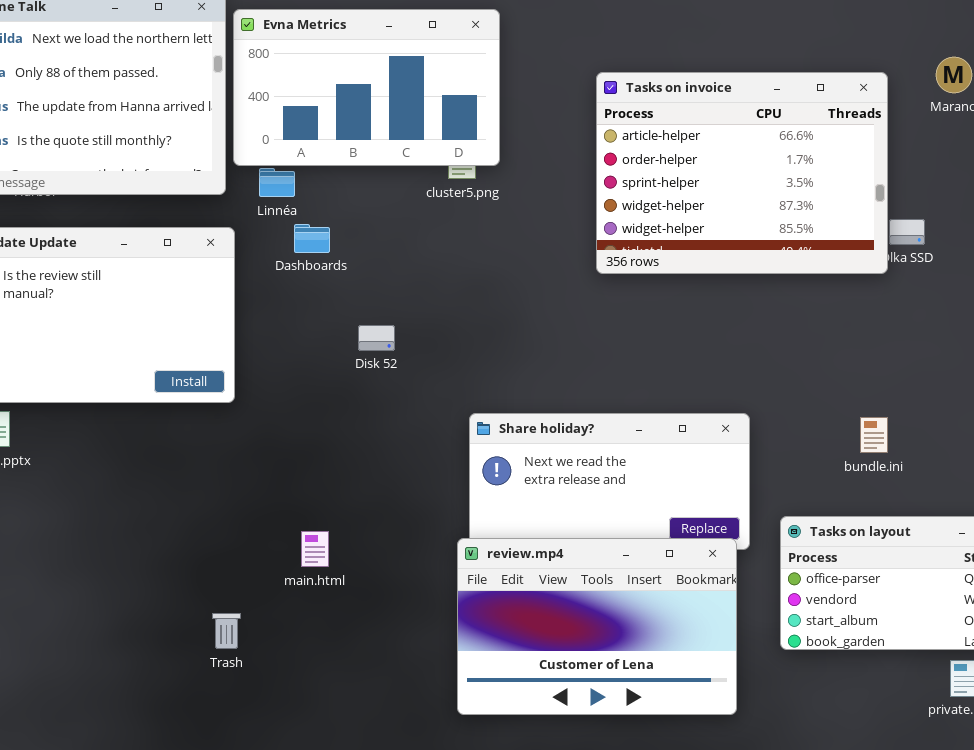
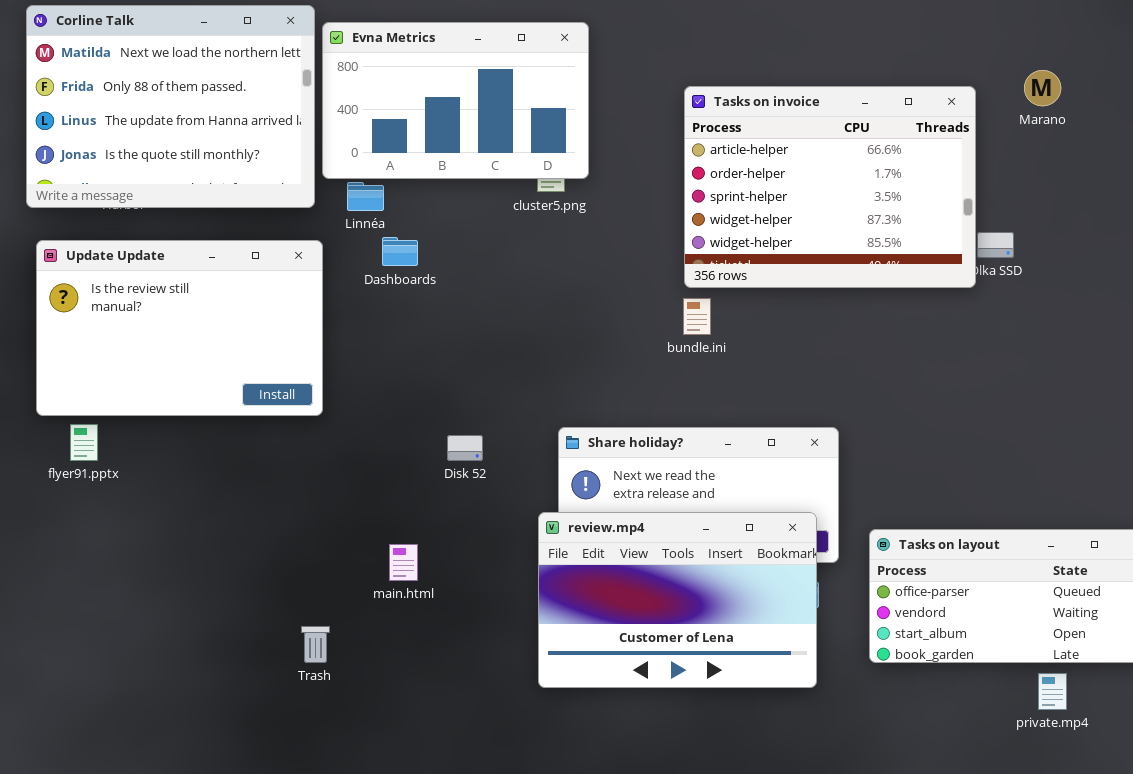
Disk 52: [358,325,395,351] -> [447,435,483,461], moved
bundle.ini: [860,417,888,453] -> [683,298,711,335], moved
review.mp4: [457,538,737,715] -> [538,512,817,688], moved

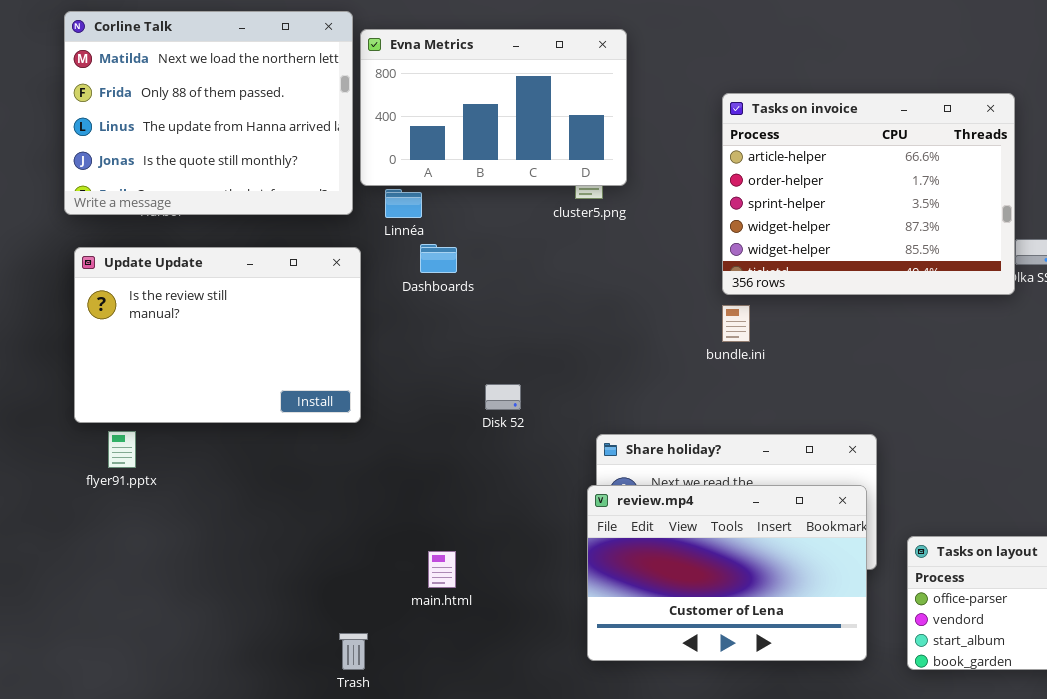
Disk 52: [447,435,483,461] -> [485,384,521,410], moved
review.mp4: [538,512,817,688] -> [587,485,867,661], moved

